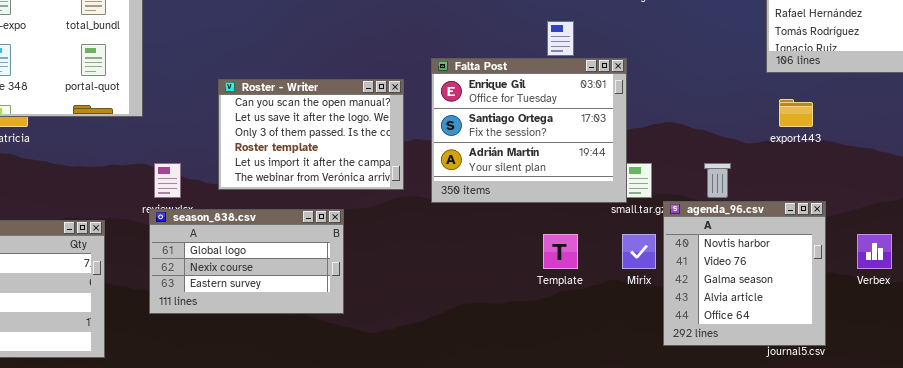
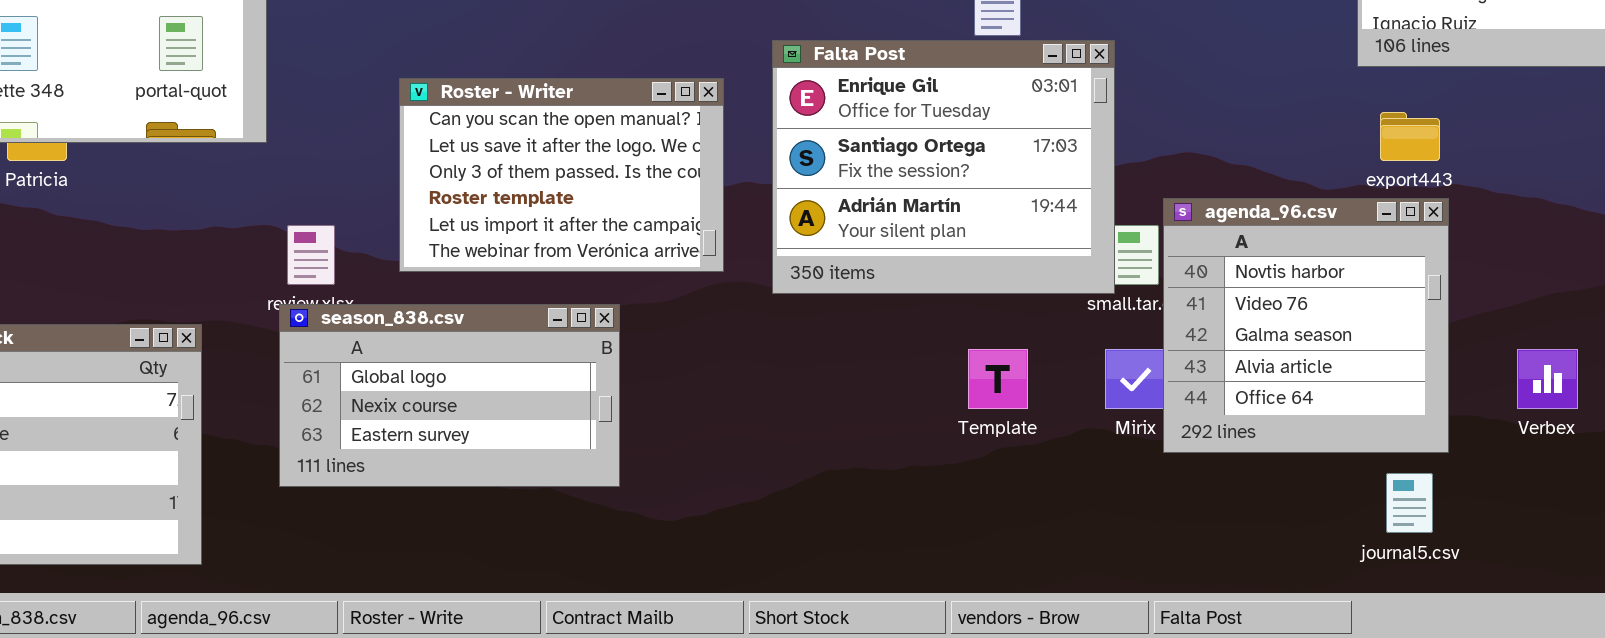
agenda_96.csv: [663,201,826,346] -> [1163,198,1449,453], moved

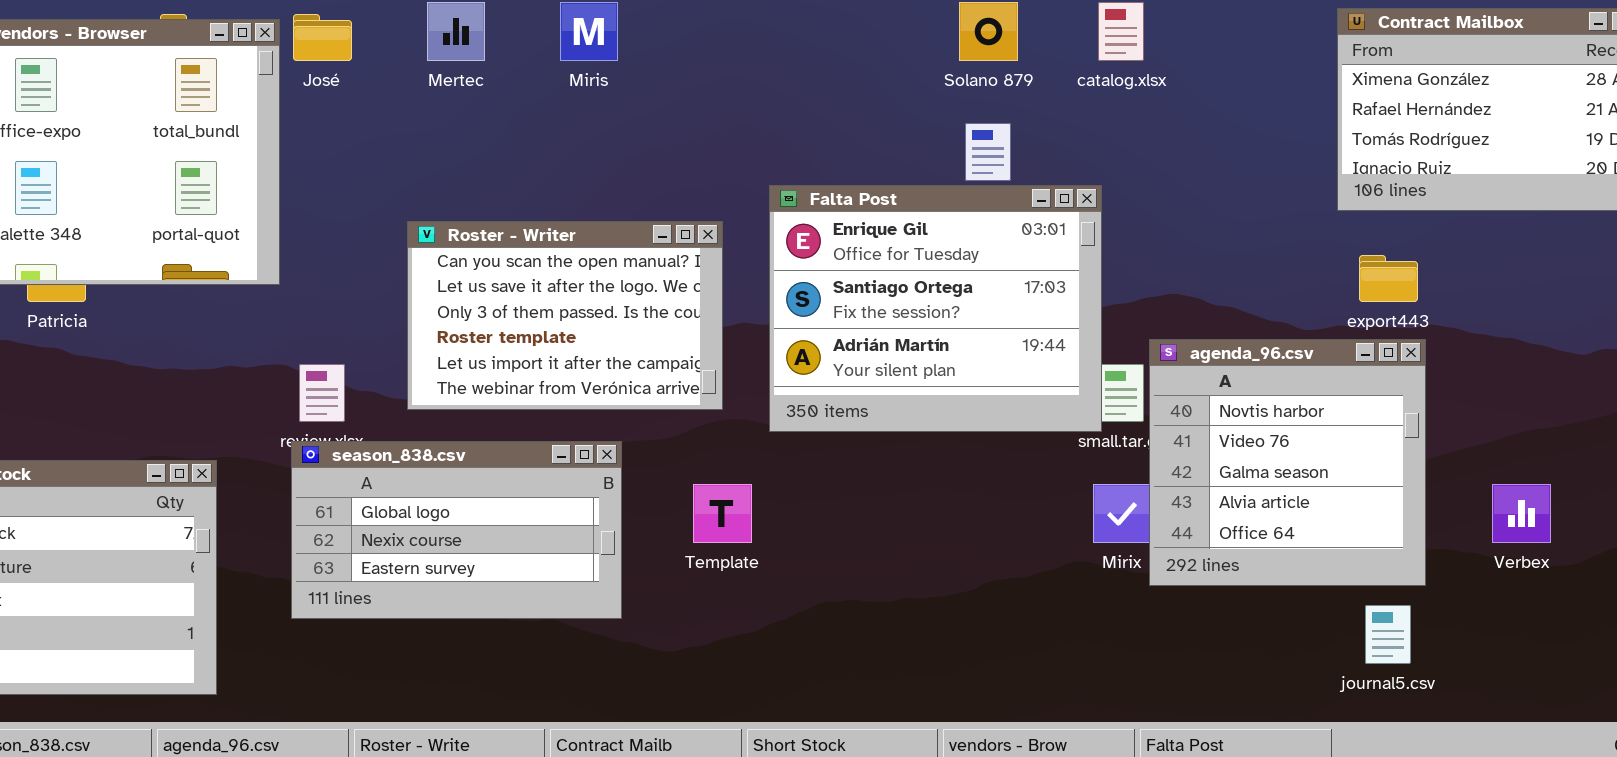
Template: [968,349,1028,409] -> [693,484,752,543], moved

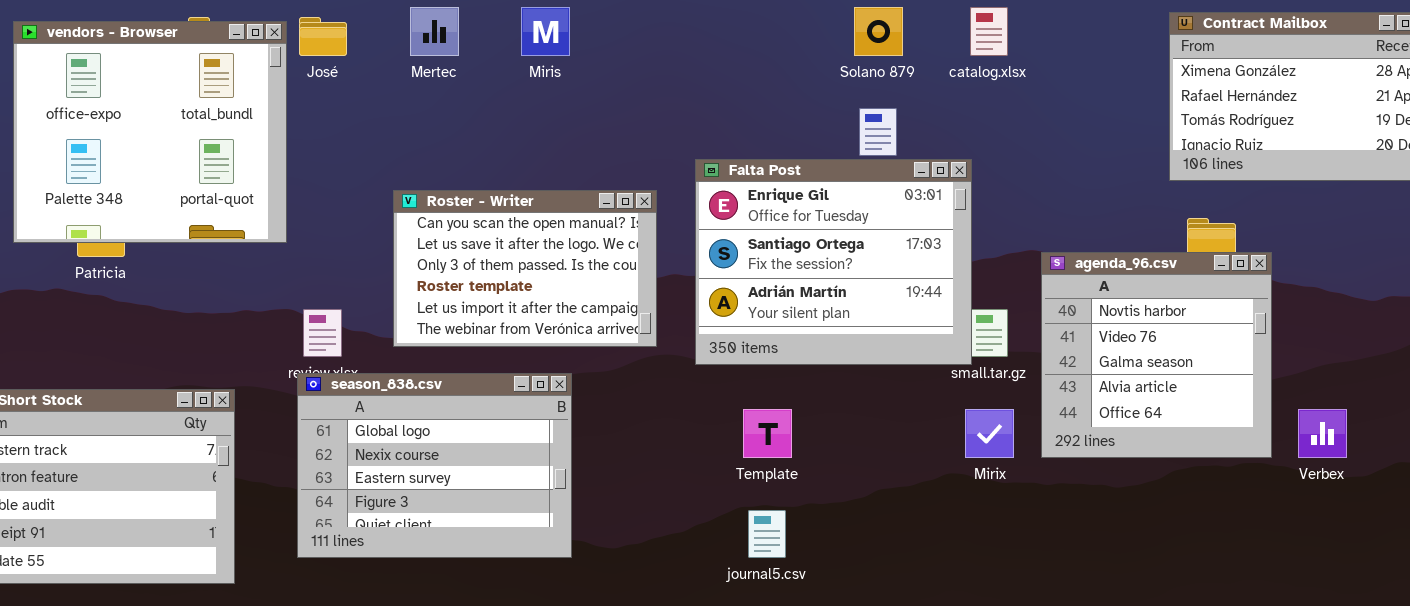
agenda_96.csv: [1149,339,1426,586] -> [1041,252,1272,458], moved
season_838.csv: [291,441,622,619] -> [297,373,572,558], resized
Template: [693,484,752,543] -> [743,409,792,458], moved
journal5.csv: [1365,605,1411,664] -> [748,510,786,558], moved

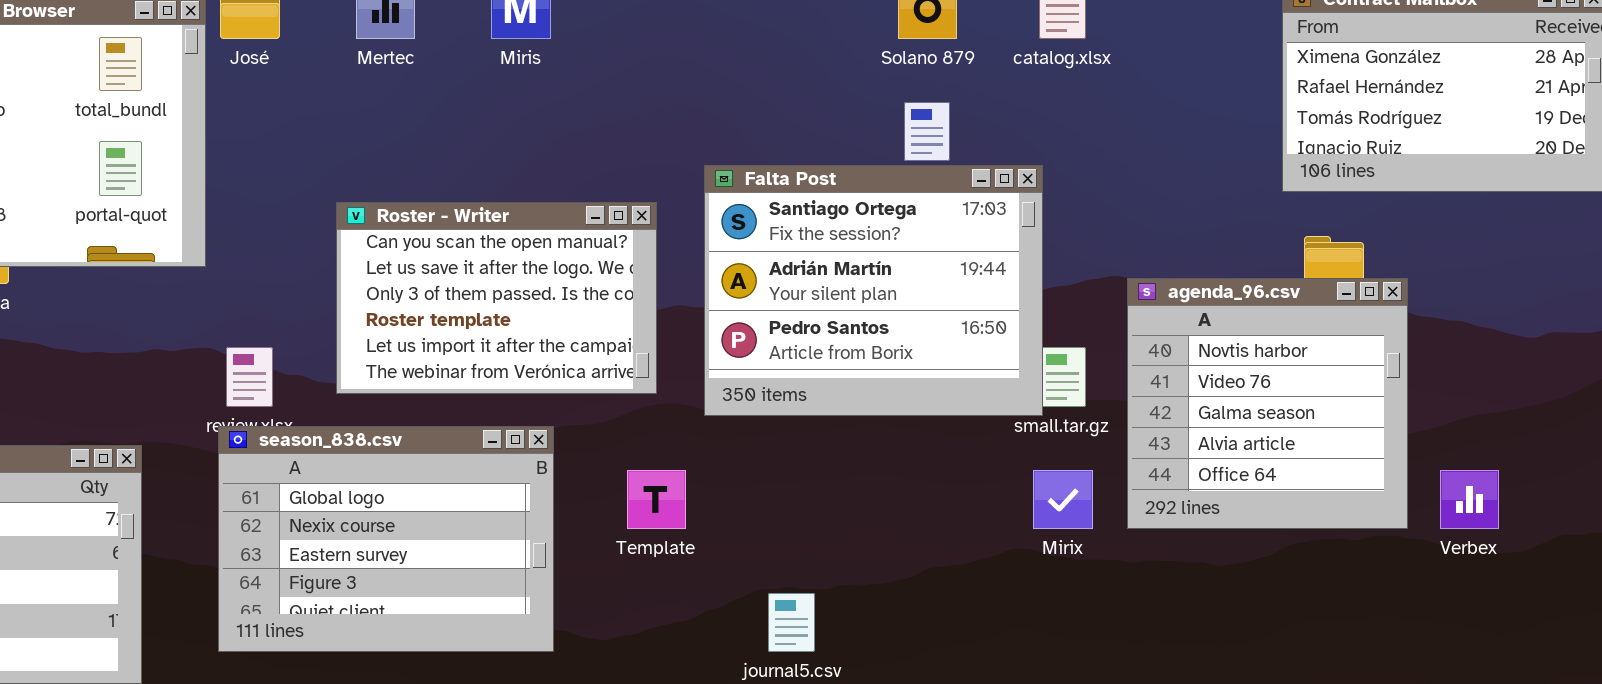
Falta Post: [695,159,972,365] -> [704,165,1043,416], scrolled down 1 row
Template: [743,409,792,458] -> [627,470,686,529], moved

